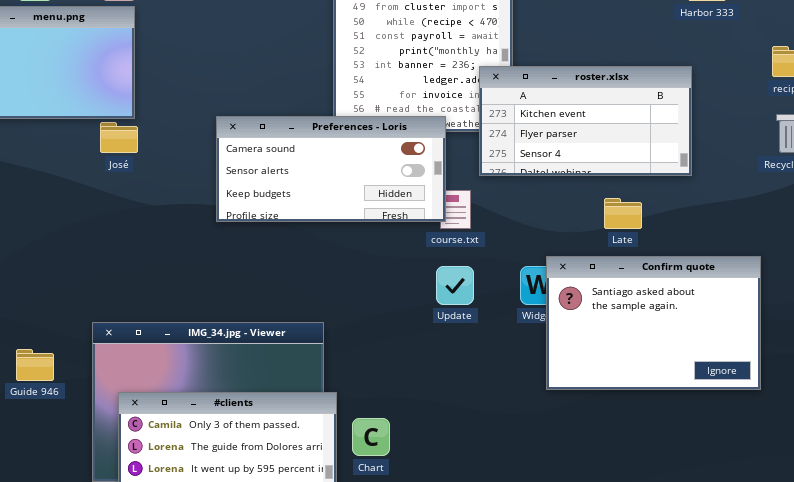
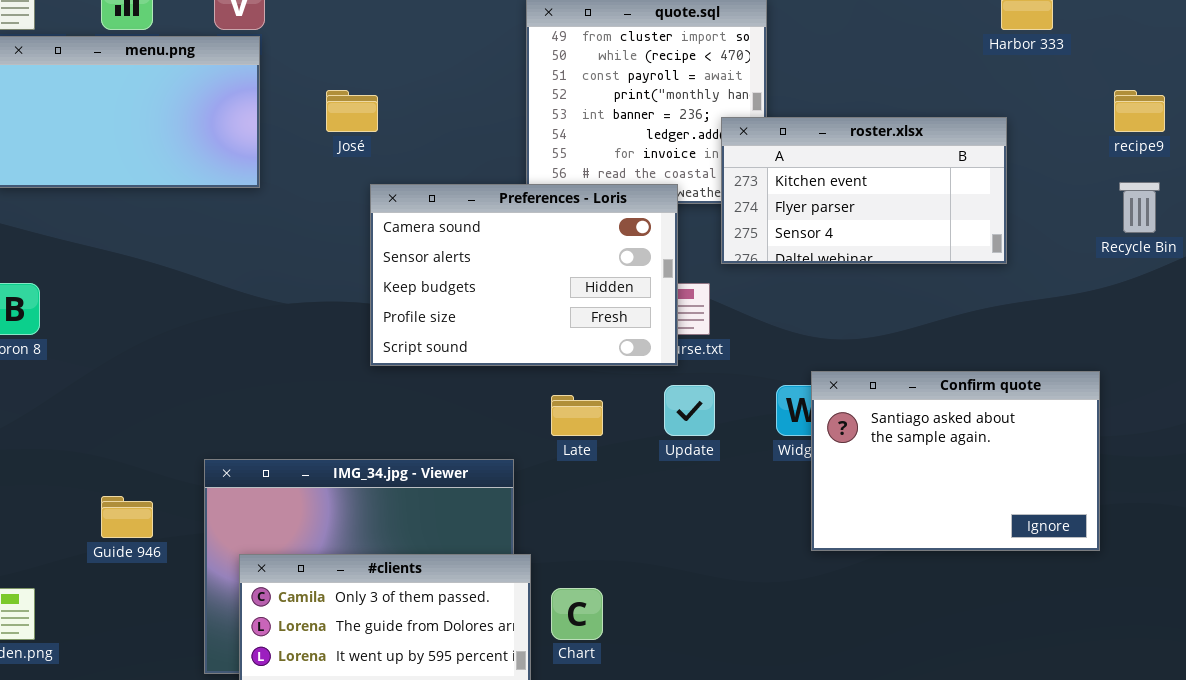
Preferences - Loris: [216,116,446,222] -> [370,184,678,366], resized
José: [100,122,138,153] -> [326,90,378,132], moved
Late: [604,198,642,229] -> [551,395,603,436], moved

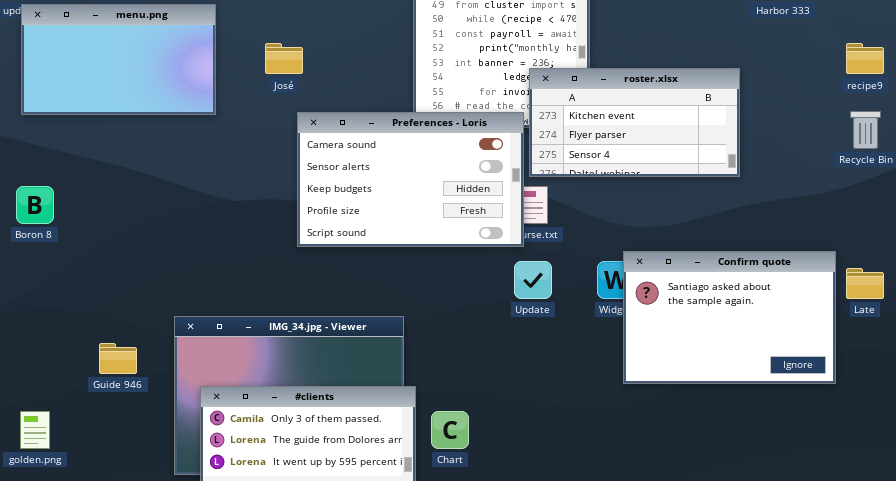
roster.xlsx: [721,117,1007,264] -> [529,68,740,177], moved
Late: [551,395,603,436] -> [846,268,884,299], moved

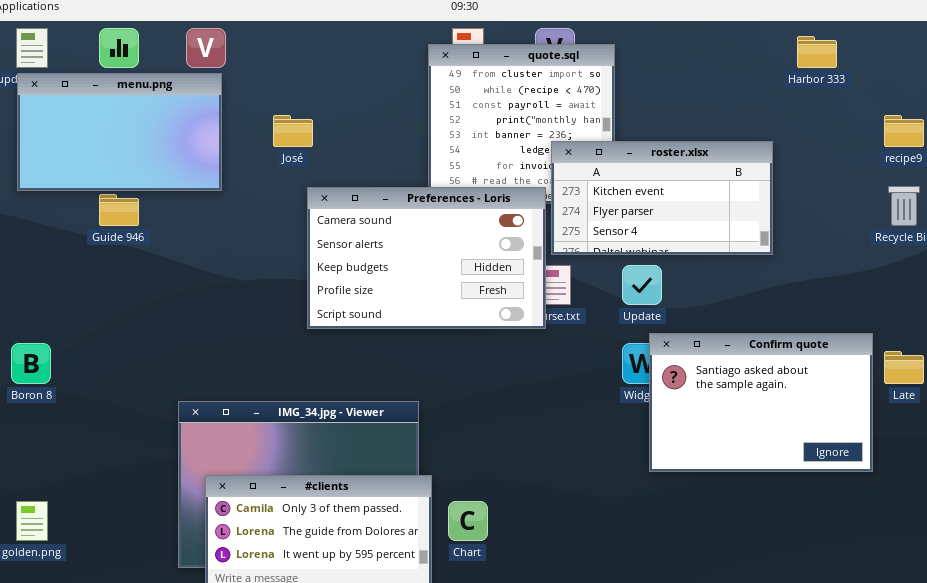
Boron 8: [16,186,54,224] -> [11,343,51,384], moved
Update: [514,261,552,299] -> [622,265,662,305], moved
Guide 946: [99,343,137,374] -> [99,194,139,226], moved

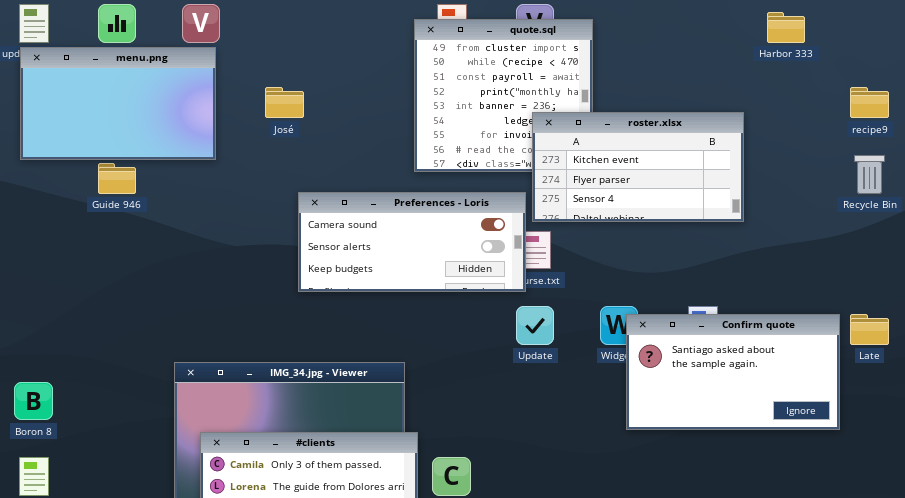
Preferences - Loris: [307,187,546,329] -> [298,192,526,292], resized
Update: [622,265,662,305] -> [516,306,554,345], moved
Confirm quote: [649,333,873,472] -> [626,314,840,430], resized
Boron 8: [11,343,51,384] -> [14,382,53,420], moved

